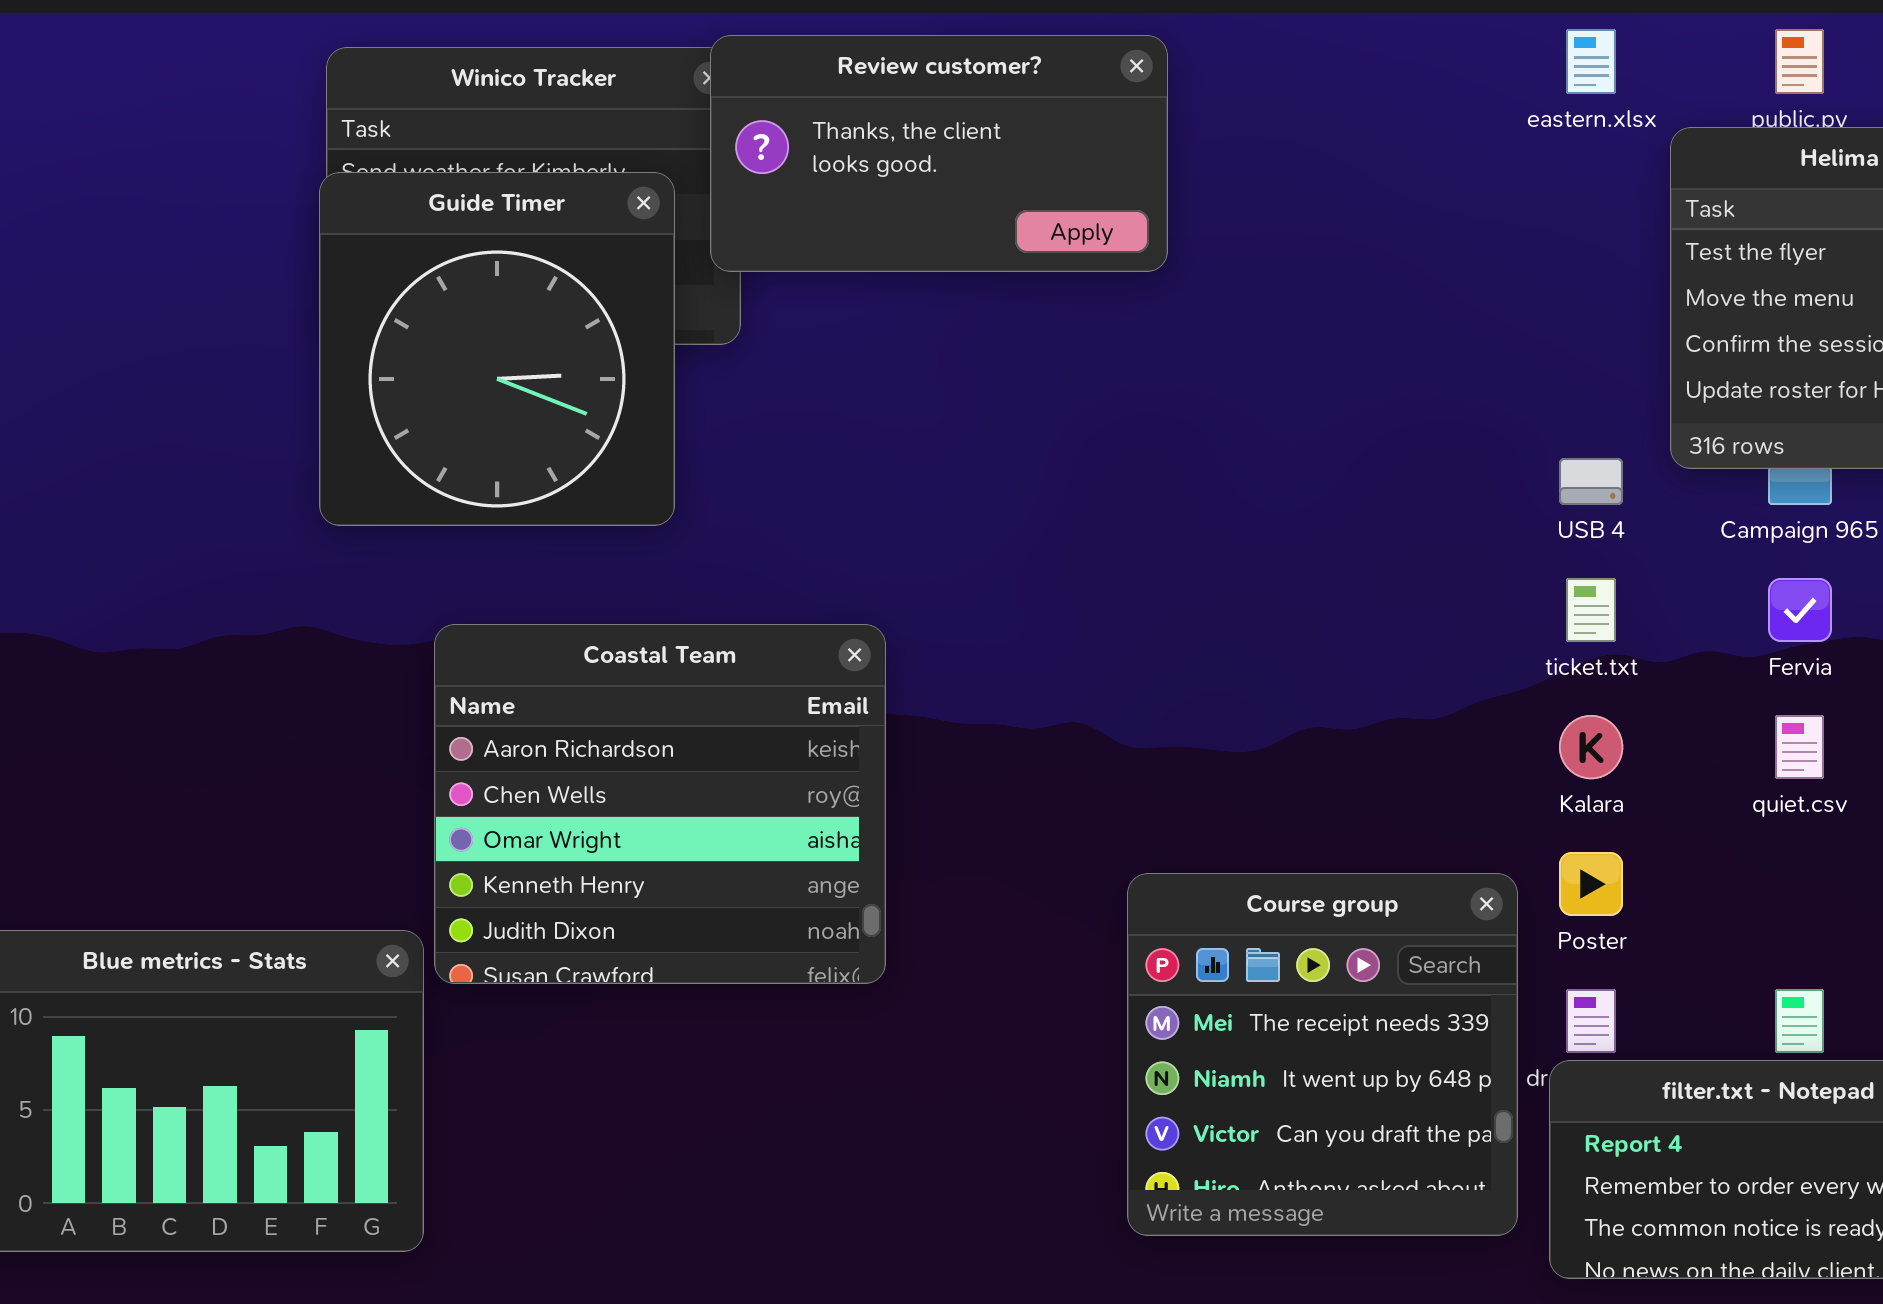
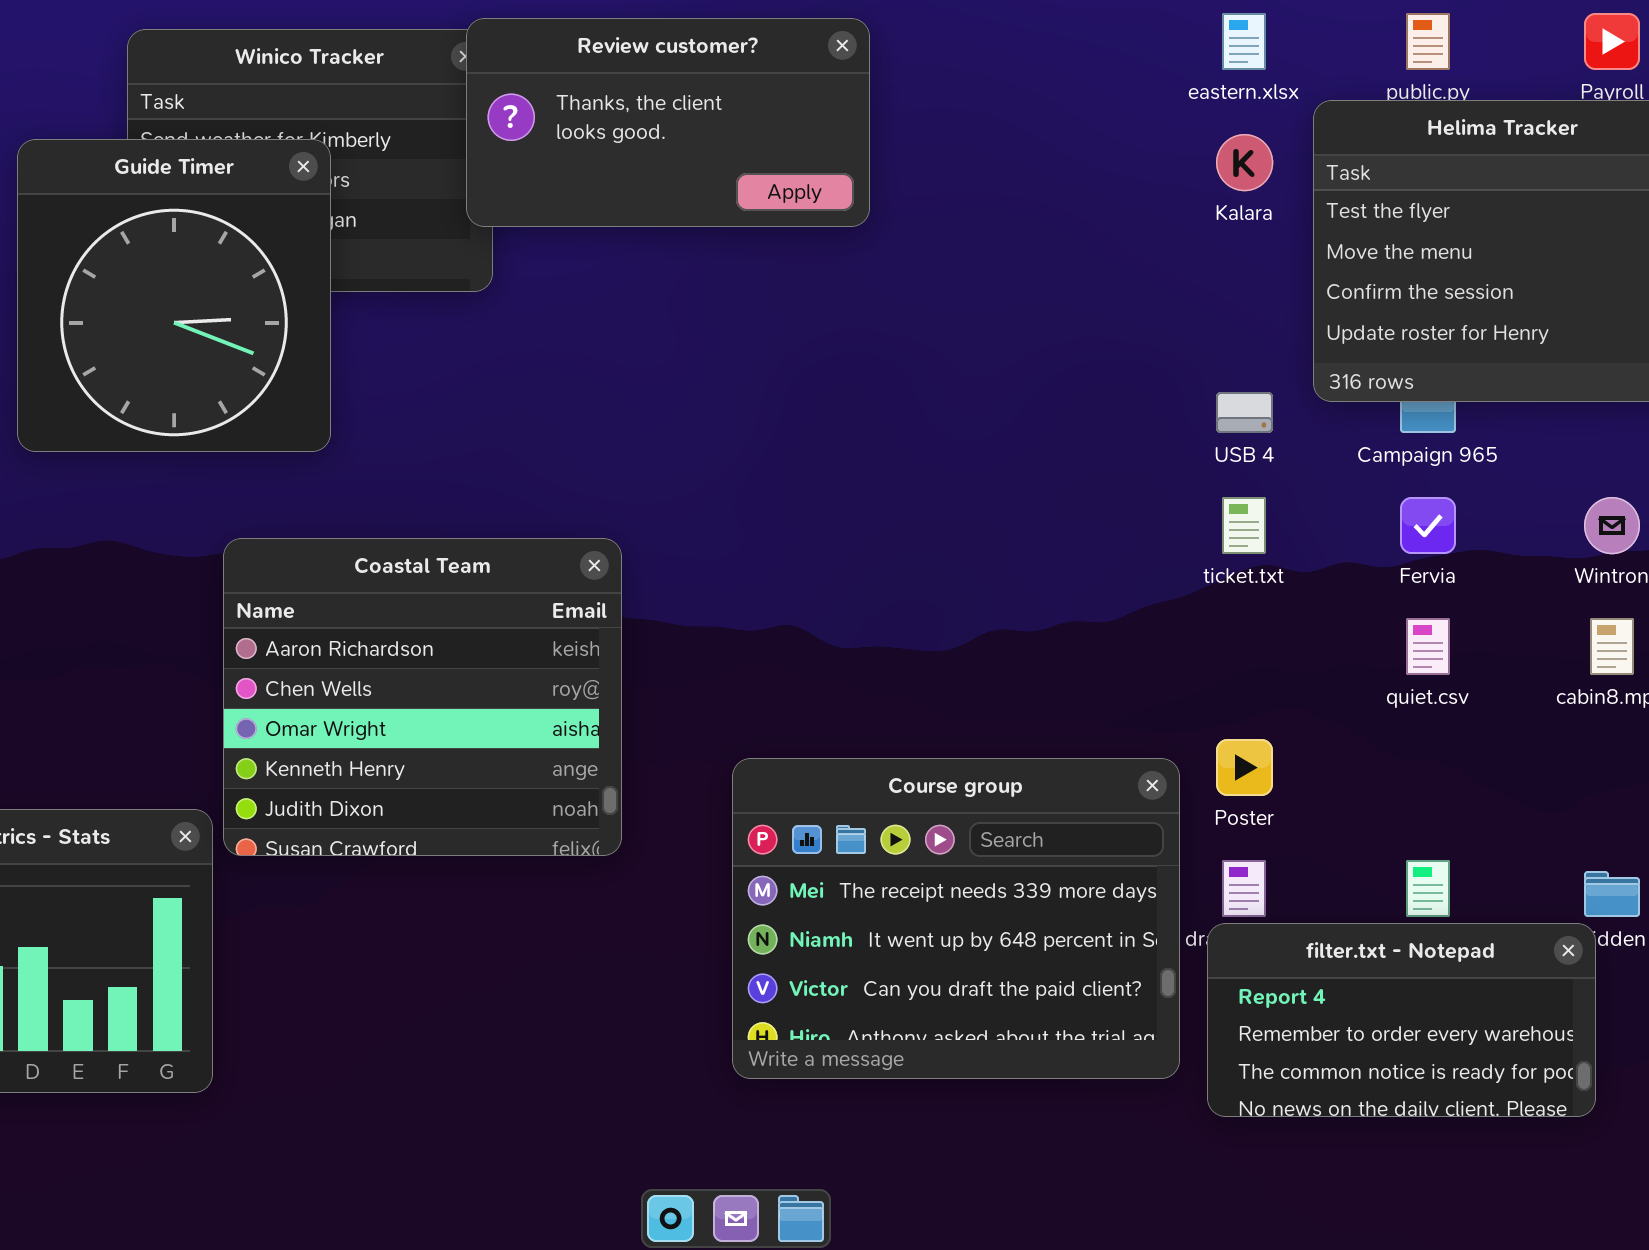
Guide Timer: [319,172,675,526] -> [17,139,331,452], moved
Kalara: [1559,715,1623,779] -> [1216,134,1273,191], moved
Course group: [1127,873,1518,1236] -> [732,758,1180,1079], resized

